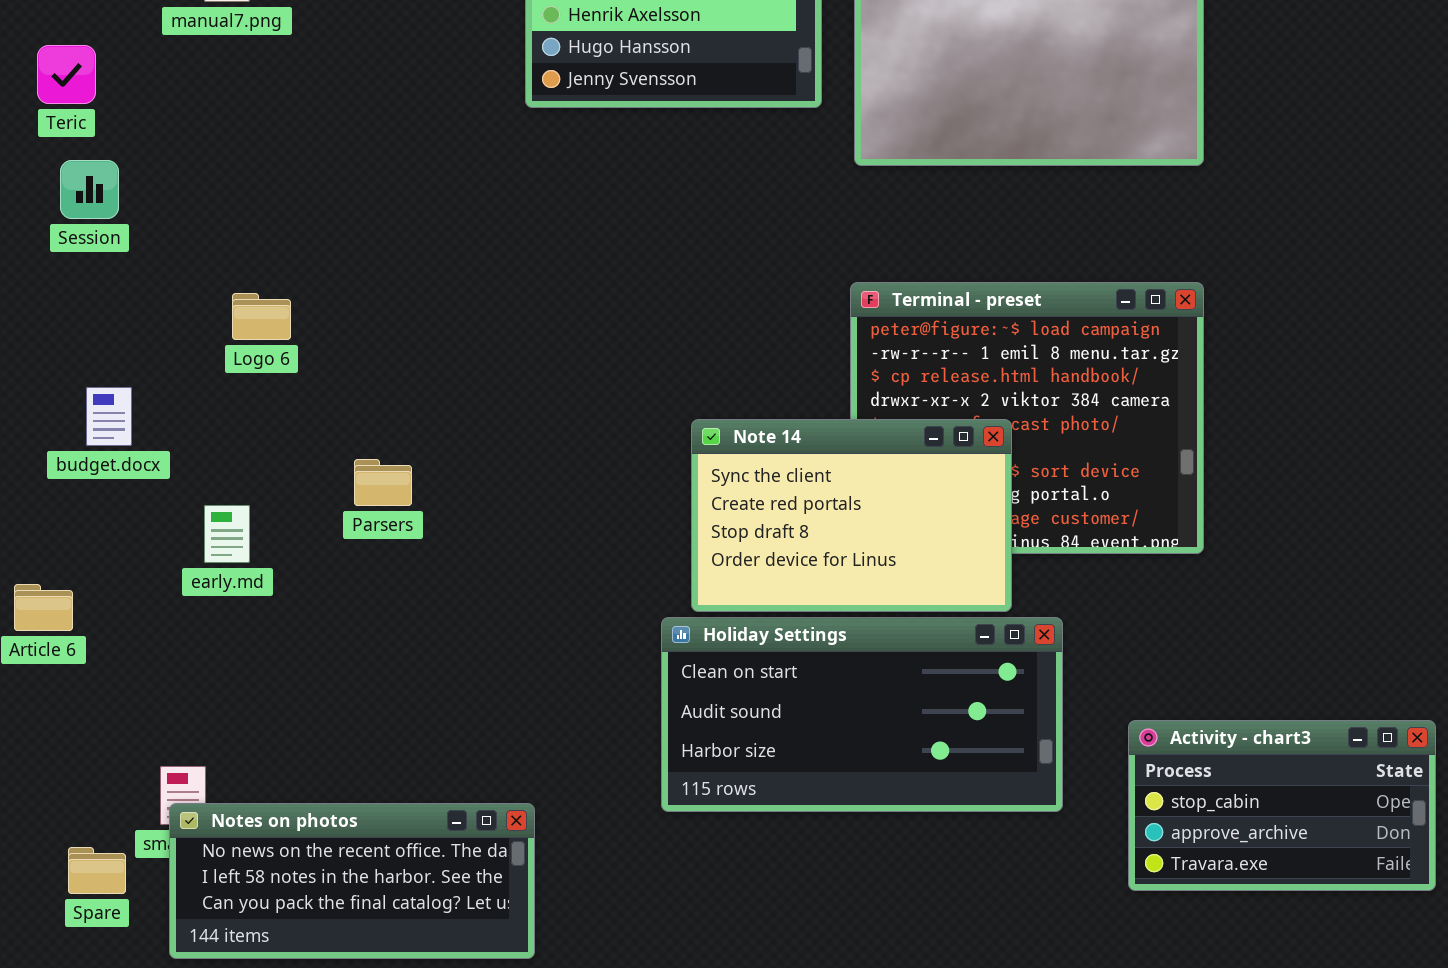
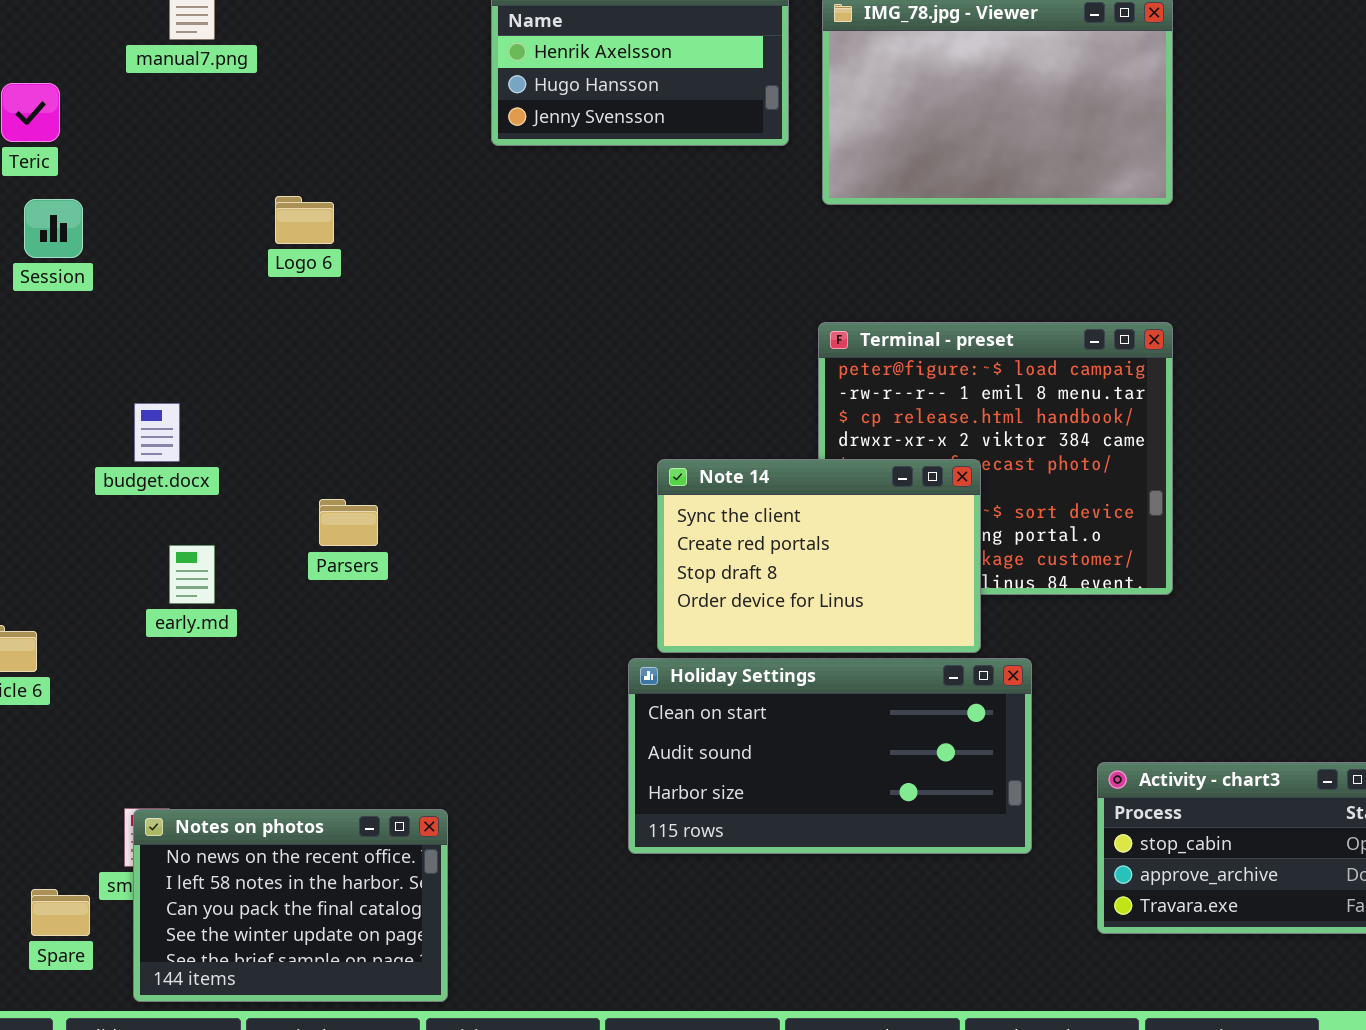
Logo 6: [232,293,291,340] -> [275,196,334,244], moved
budget.docx: [86,387,132,446] -> [134,403,180,462], moved
Notes on photos: [169,803,535,959] -> [133,809,448,1002], resized

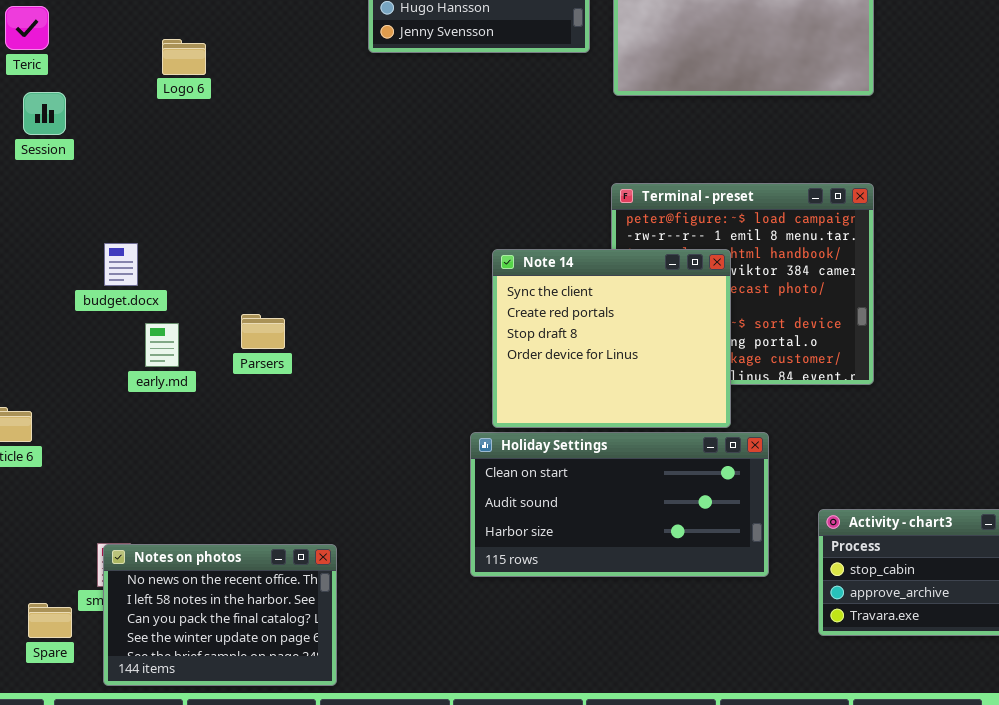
Logo 6: [275,196,334,244] -> [162,39,206,75], moved
Note 14: [657,459,981,653] -> [492,249,731,428], resized
early.md: [169,545,215,604] -> [145,323,179,367], moved

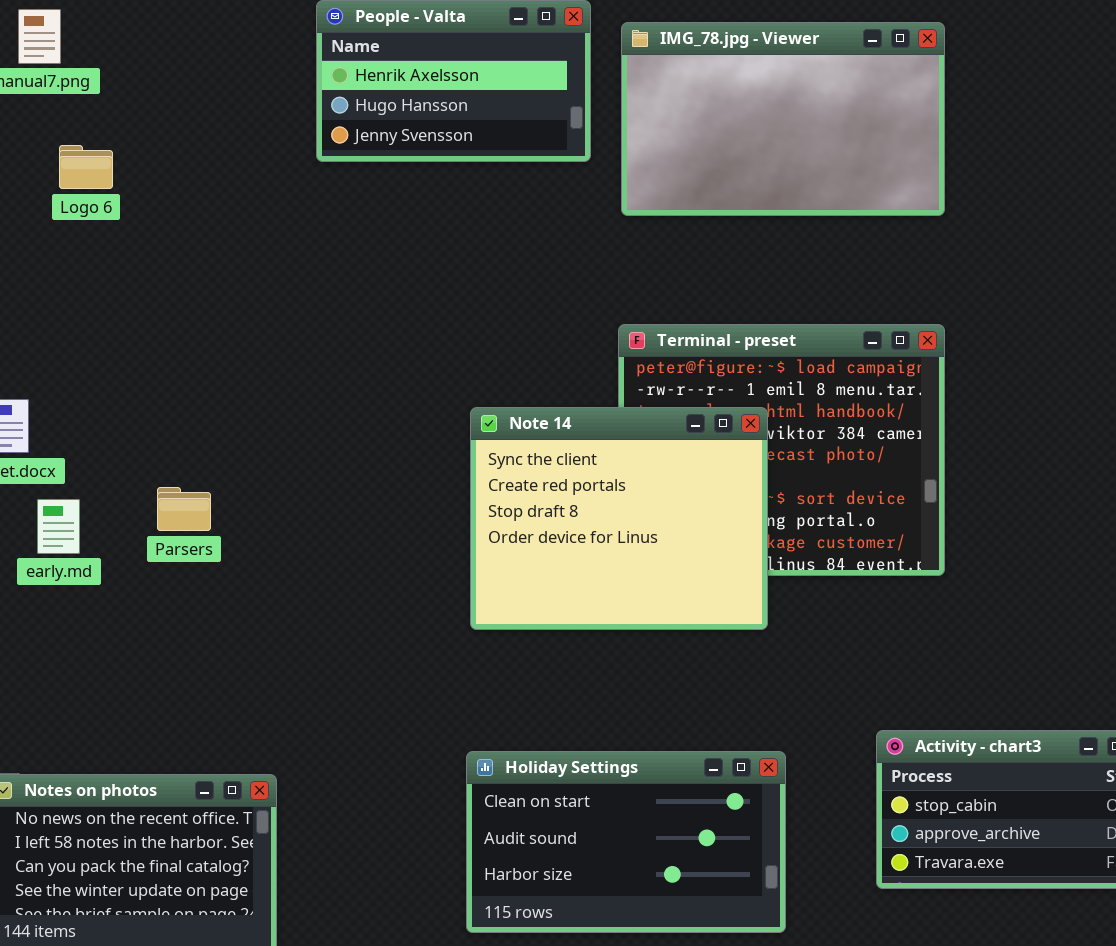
Holiday Settings: [470,432,769,577] -> [466,751,786,933], moved, resized

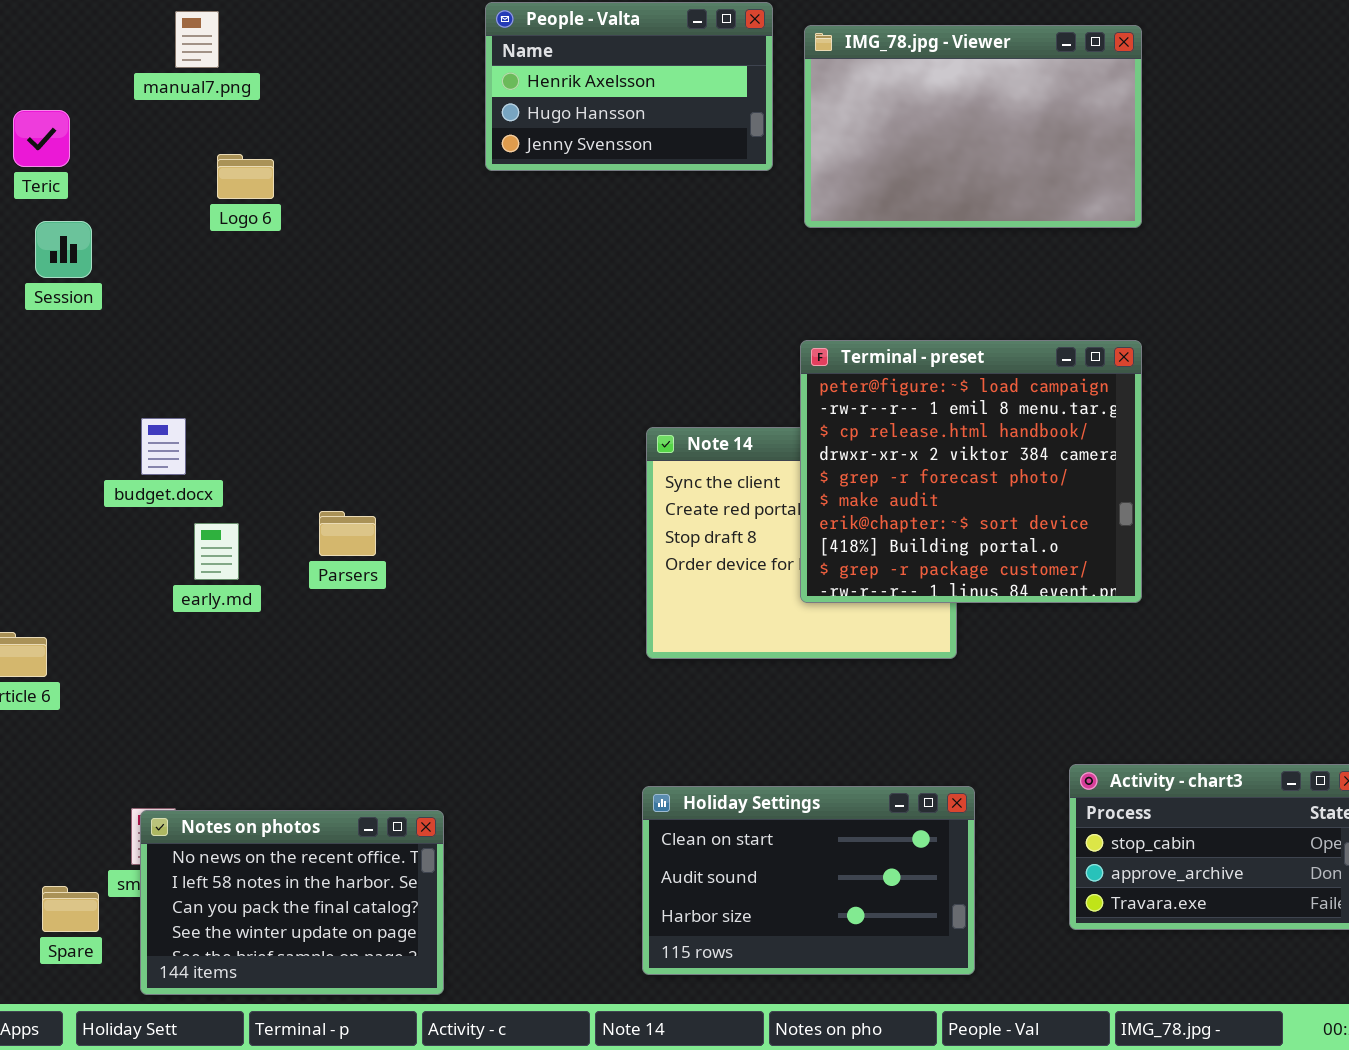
Terminal - preset: [618,324,945,576] -> [800,340,1142,603], raised

